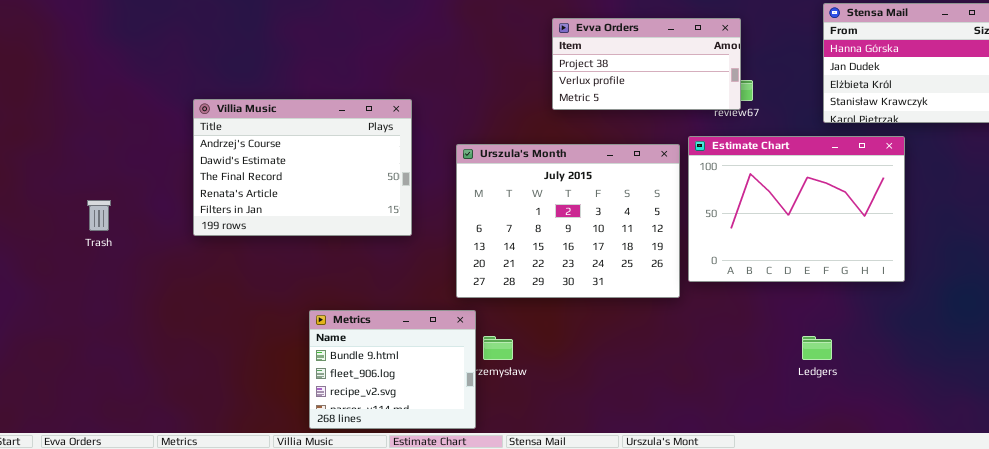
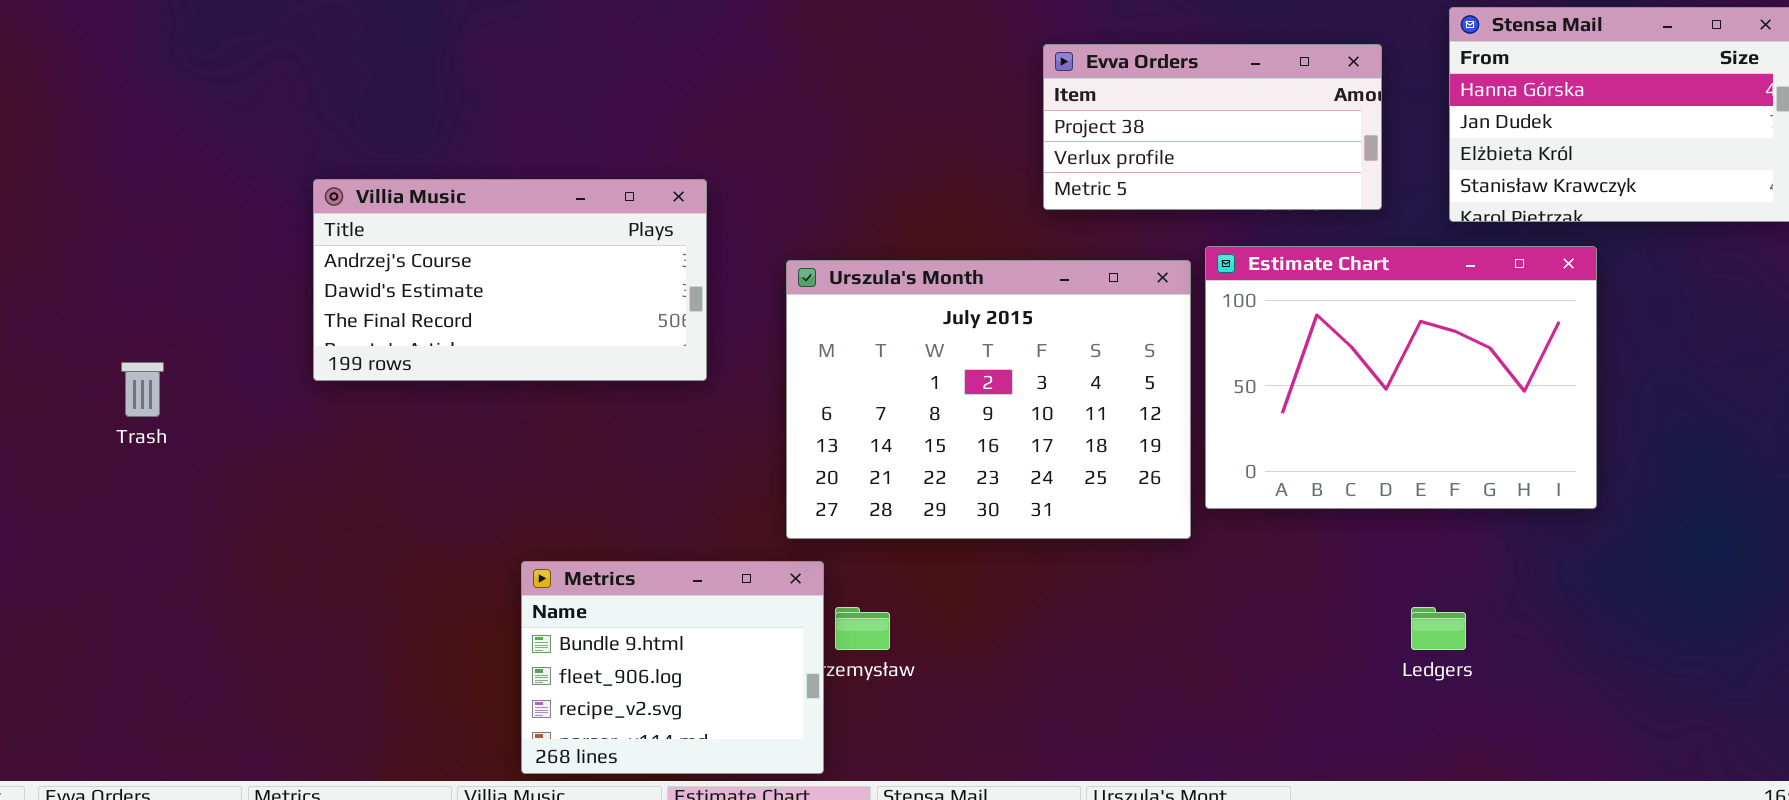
Evva Orders: [552,18,741,110] -> [1043,44,1382,210], moved
Villia Music: [193,99,412,236] -> [313,179,707,381], resized

